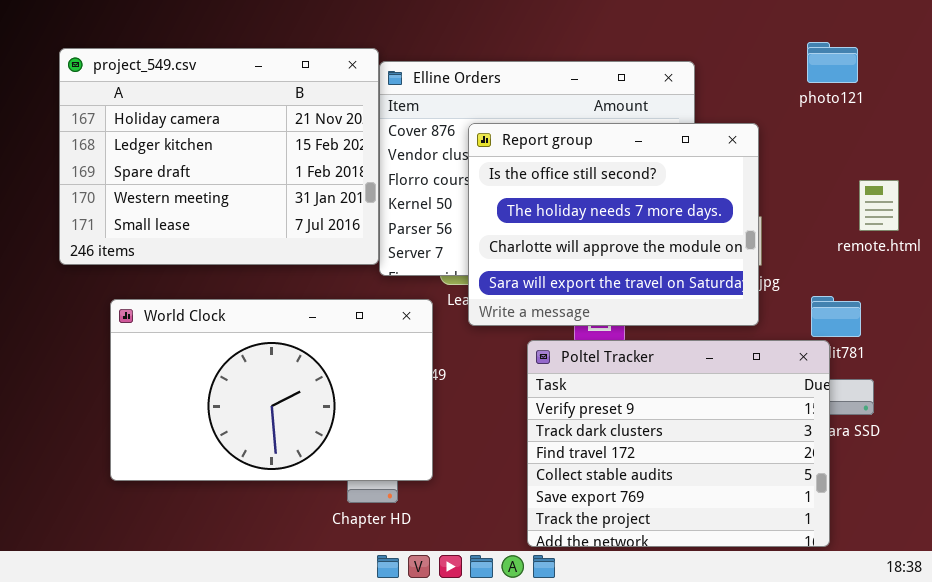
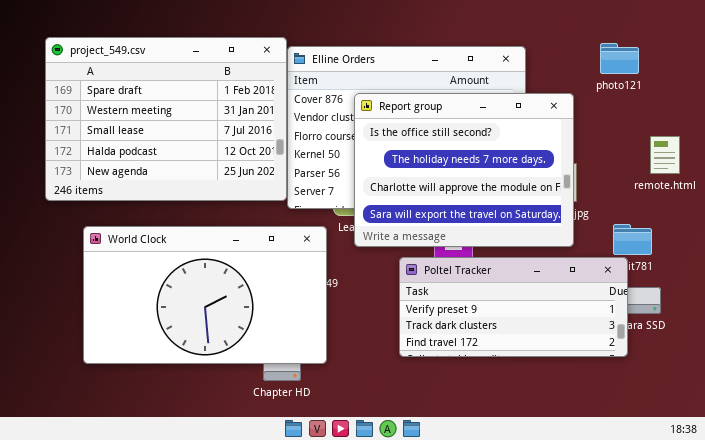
photo121: [807,42,858,83] -> [600,43,639,74], moved
project_549.csv: [59,48,379,265] -> [45,37,287,201], scrolled down 2 rows
Poltel Tracker: [527,340,830,547] -> [399,257,628,357], resized

